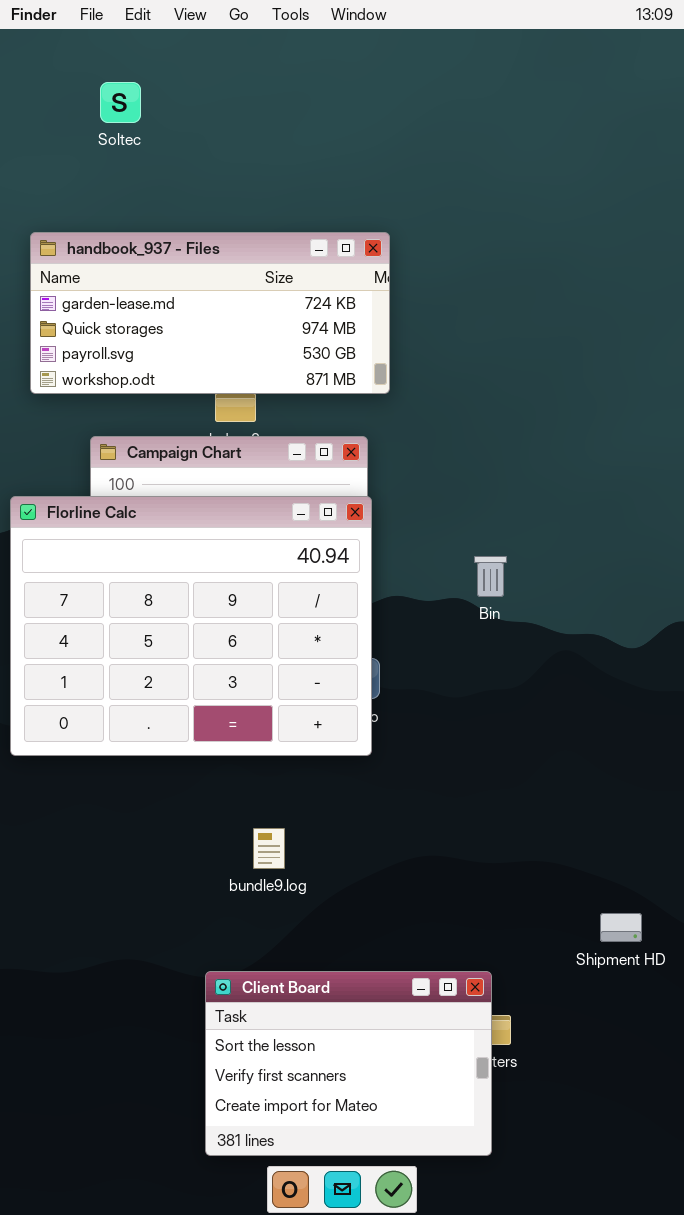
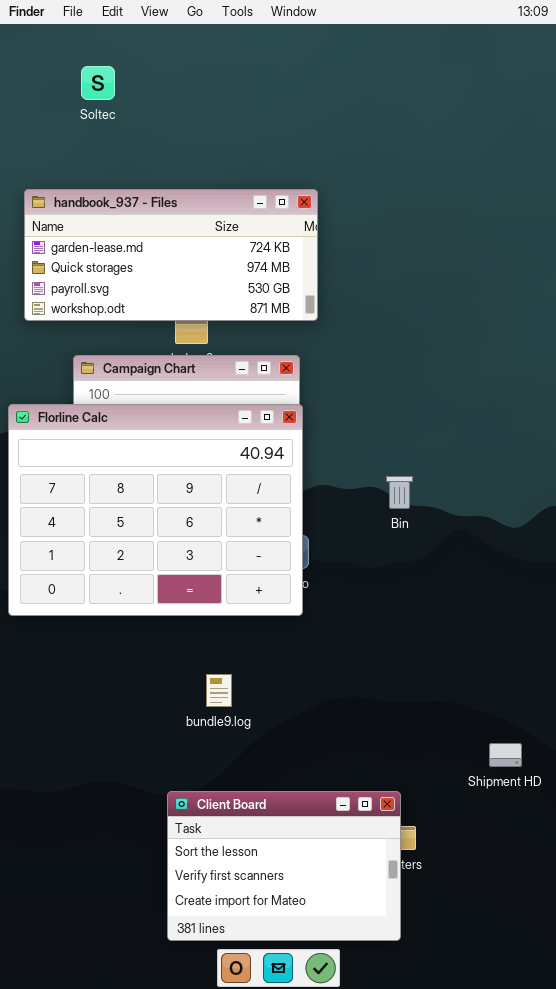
Bin: [474,556,507,597] -> [386,476,413,509], moved

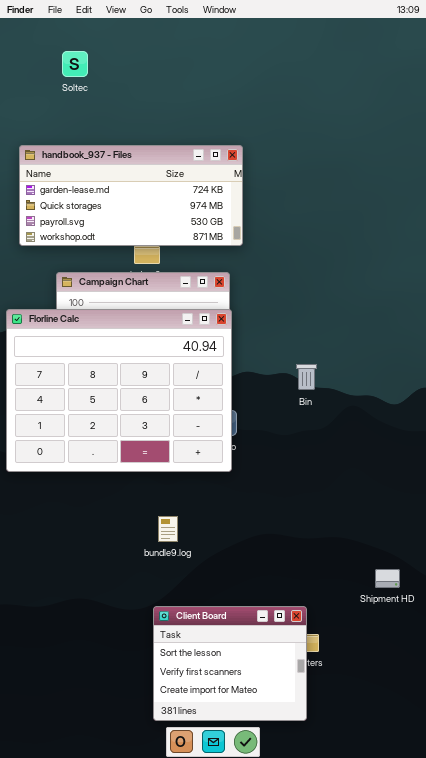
Client Board: [167,791,401,941] -> [153,606,307,721], resized

